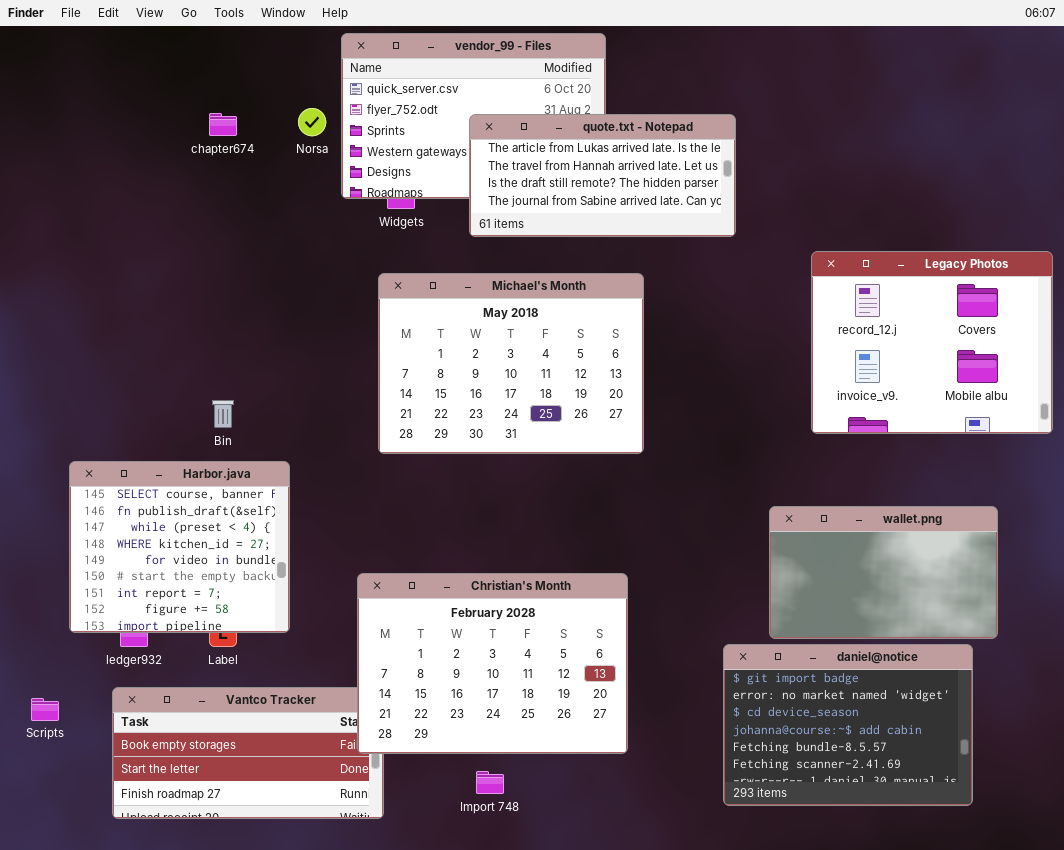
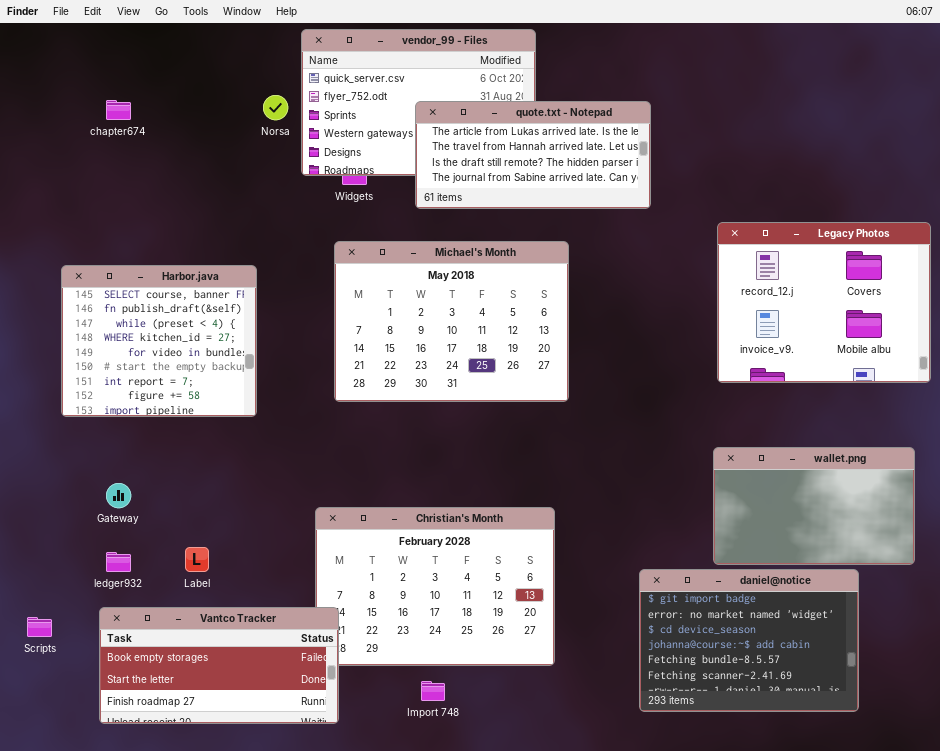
chapter674: [209,113,237,136] -> [106,100,131,120], moved
Harbor.java: [69,461,290,633] -> [61,265,257,417], moved
wallet.png: [769,506,998,639] -> [713,447,915,565], moved
Vantco Tracker: [112,687,384,819] -> [99,607,339,724], raised

